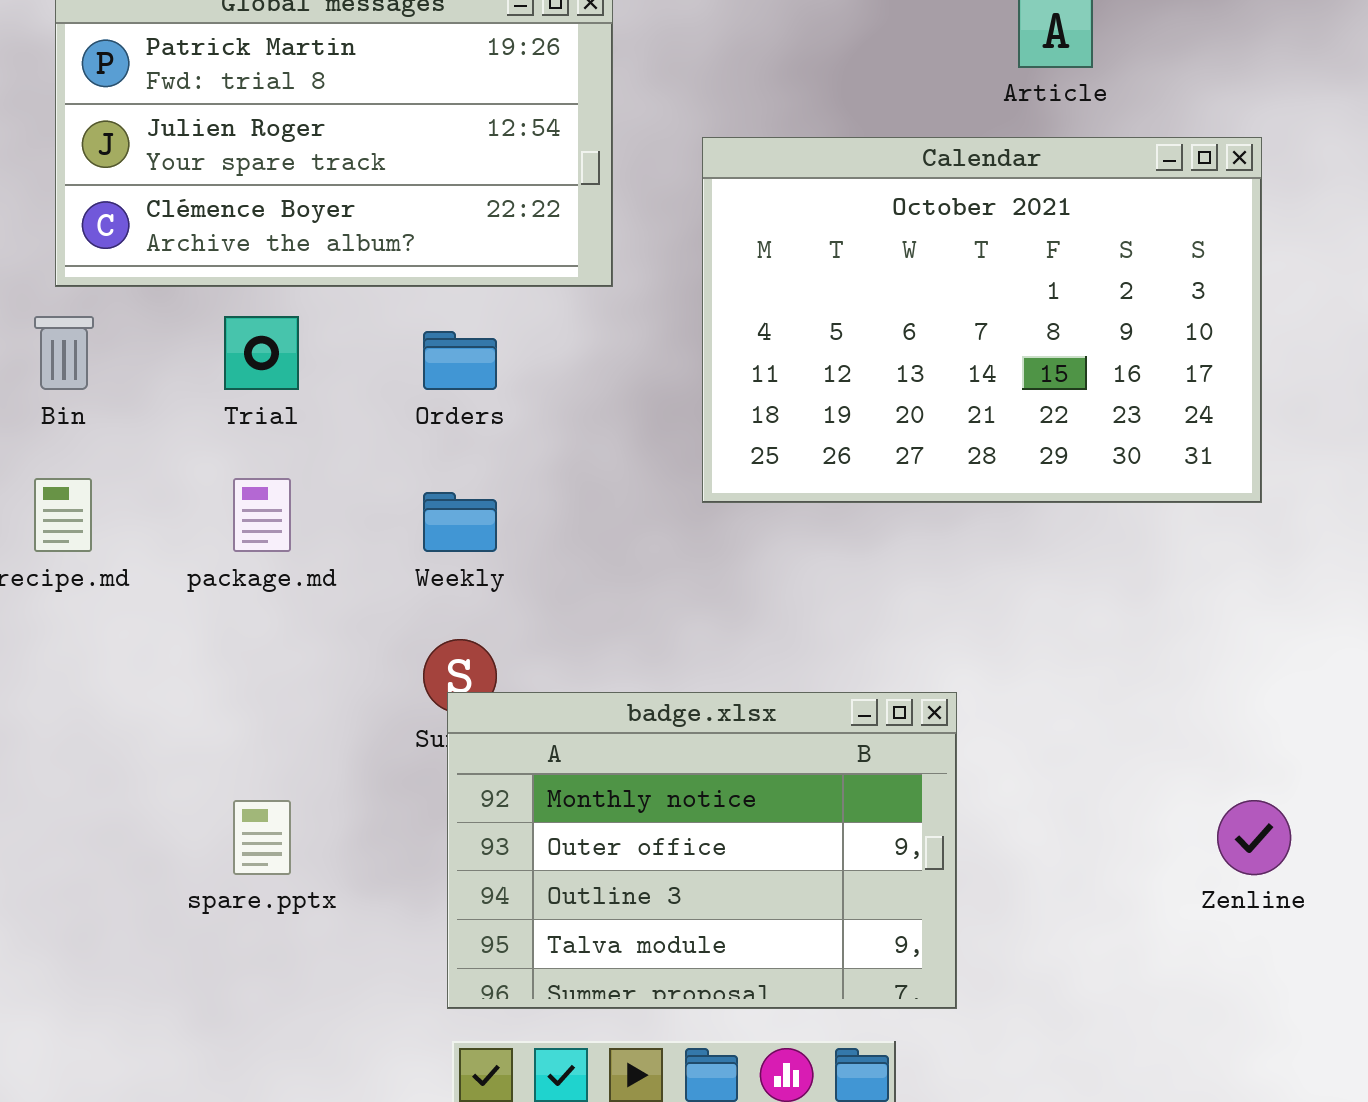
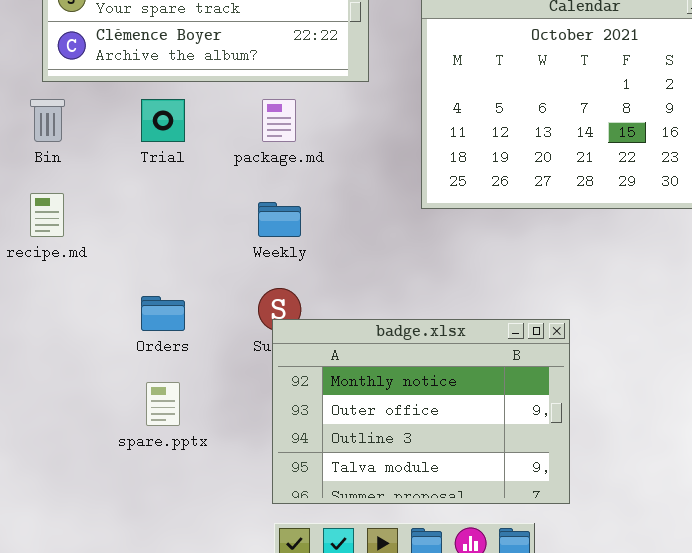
Orders: [423,331,497,390] -> [141,296,185,331], moved
package.md: [233,478,291,552] -> [262,99,296,142], moved

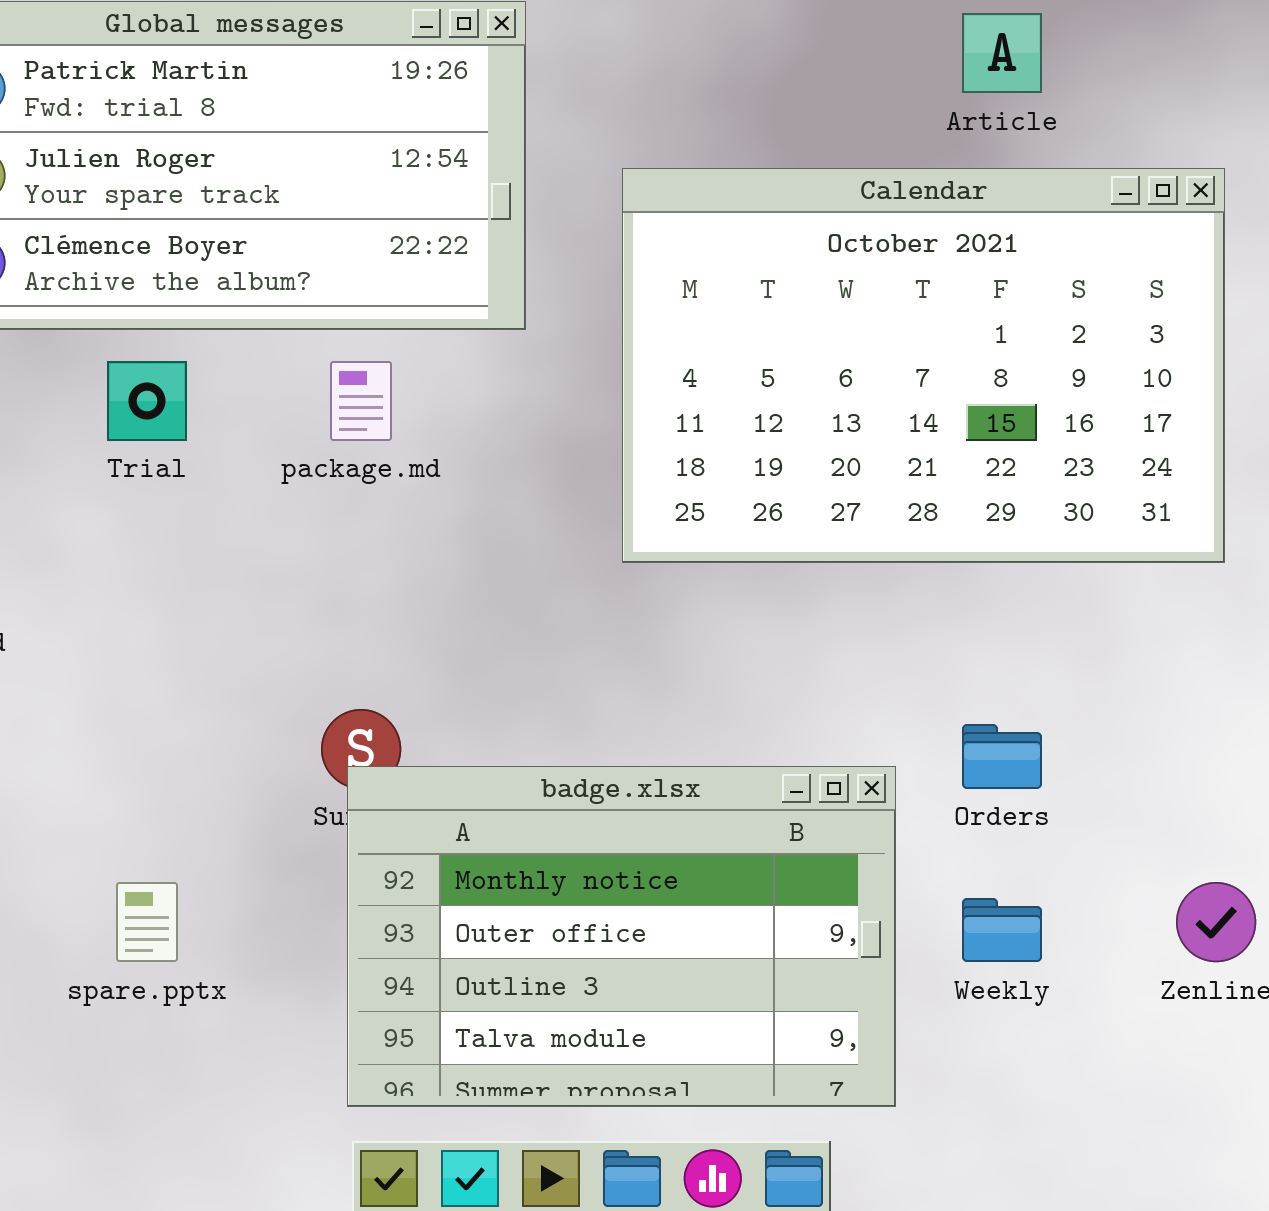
Weekly: [258,202,301,237] -> [962,898,1042,962], moved
Orders: [141,296,185,331] -> [962,724,1042,789], moved

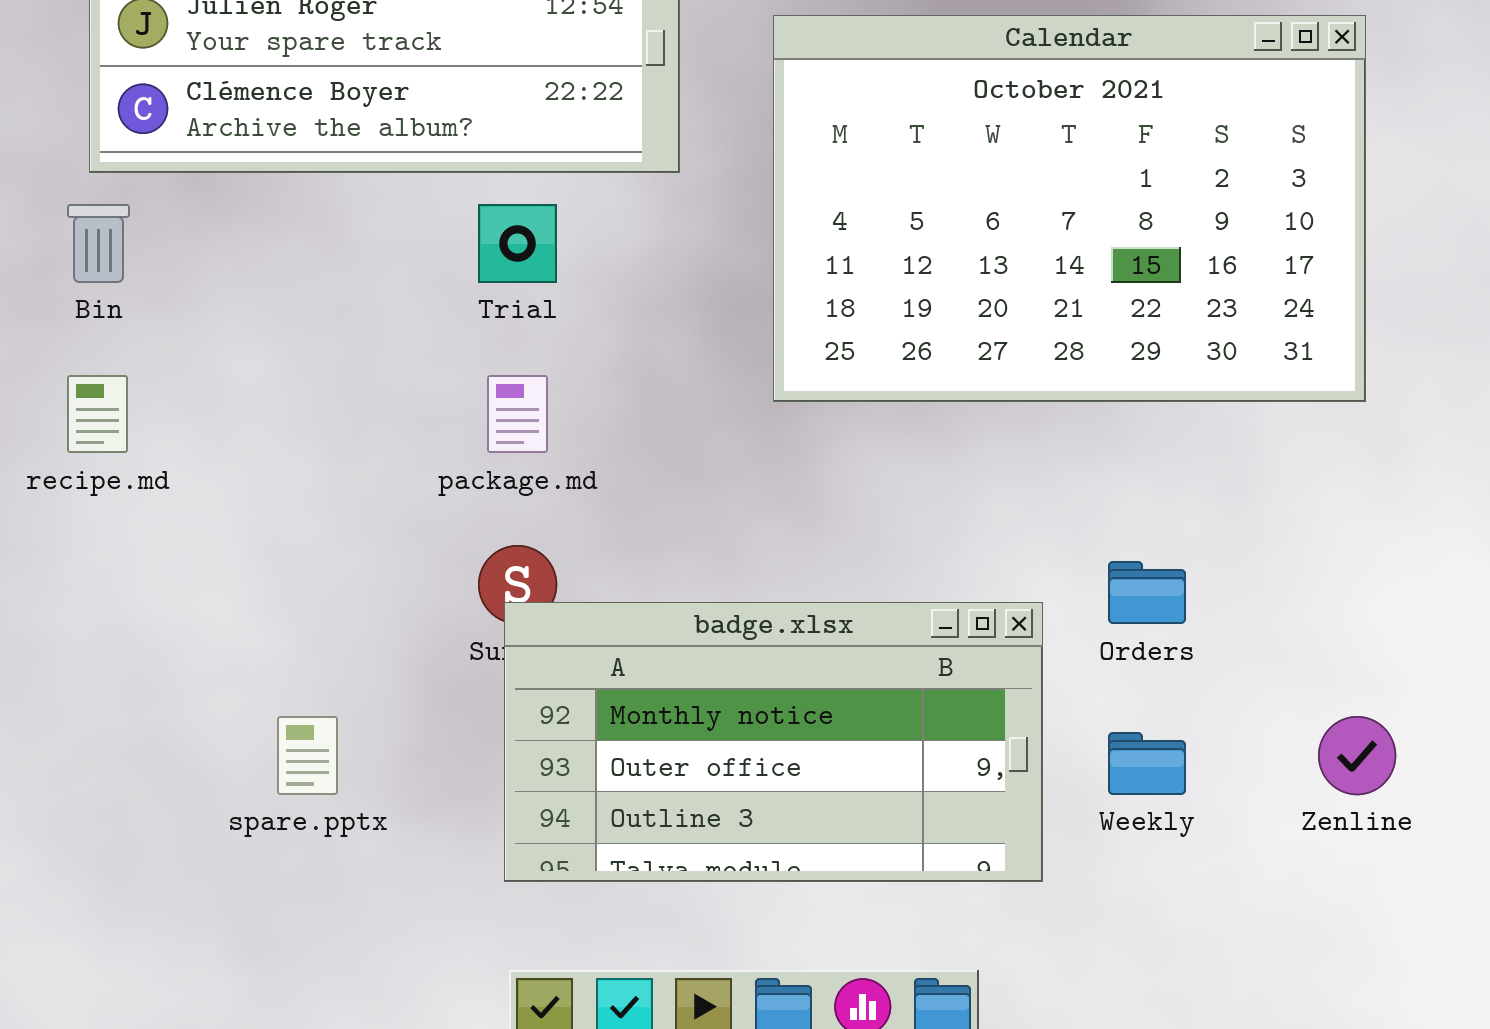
Trial: [107,361,187,441] -> [478,204,557,283], moved
package.md: [330,361,392,441] -> [487,375,548,453], moved
badge.xlsx: [347,766,896,1107] -> [504,602,1043,882], resized

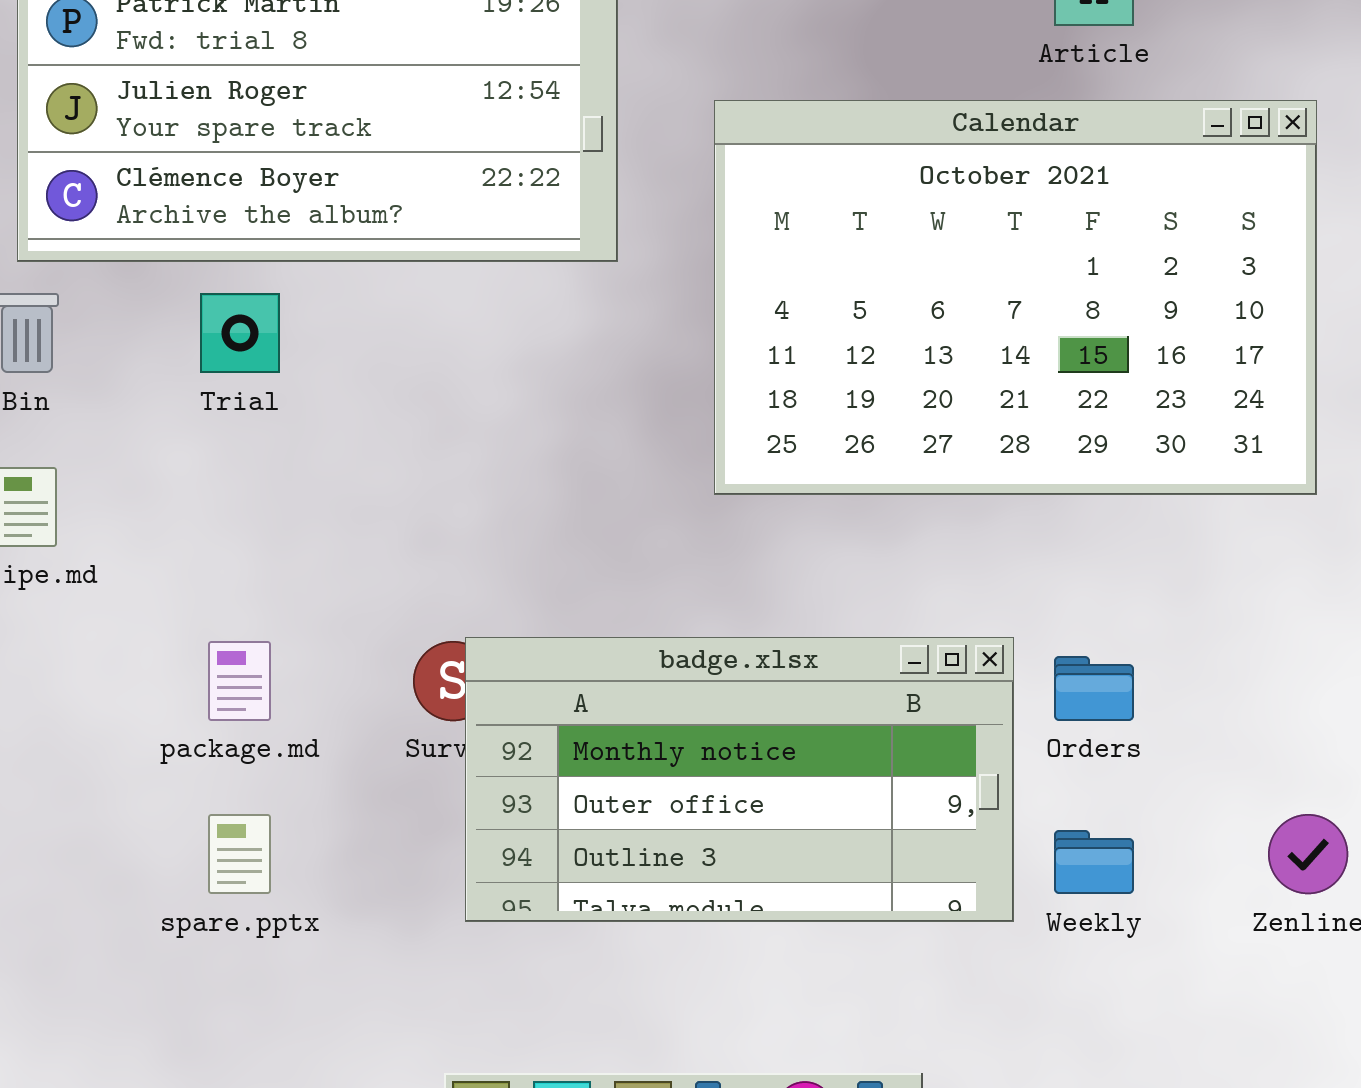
Trial: [478,204,557,283] -> [200,293,280,373], moved
package.md: [487,375,548,453] -> [208,641,271,721], moved
badge.xlsx: [504,602,1043,882] -> [465,637,1014,922], moved

